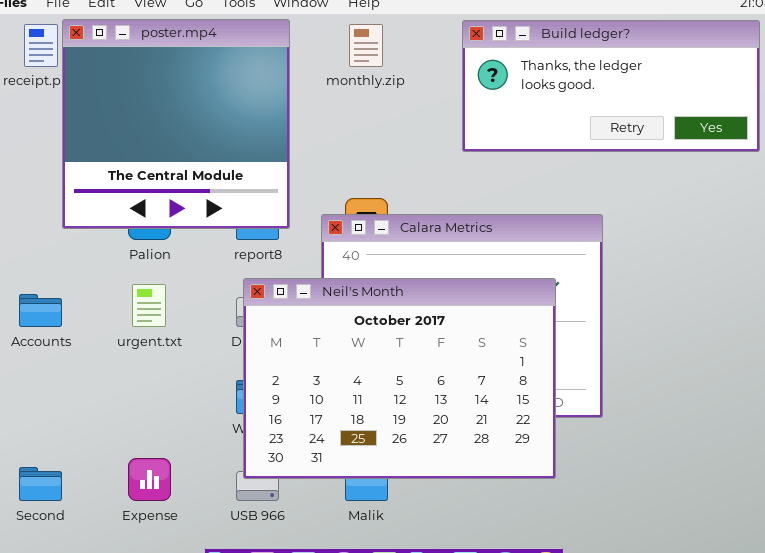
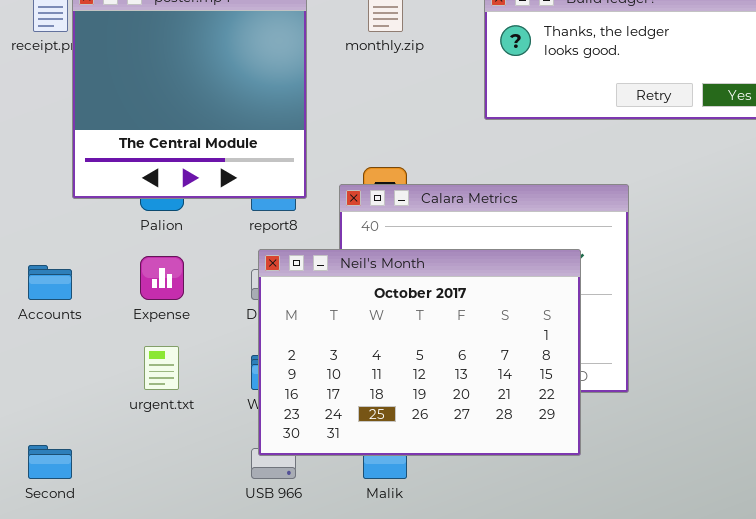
urgent.txt: [132,284,166,327] -> [144,346,179,390], moved
Expense: [128,458,171,501] -> [140,256,184,300], moved

